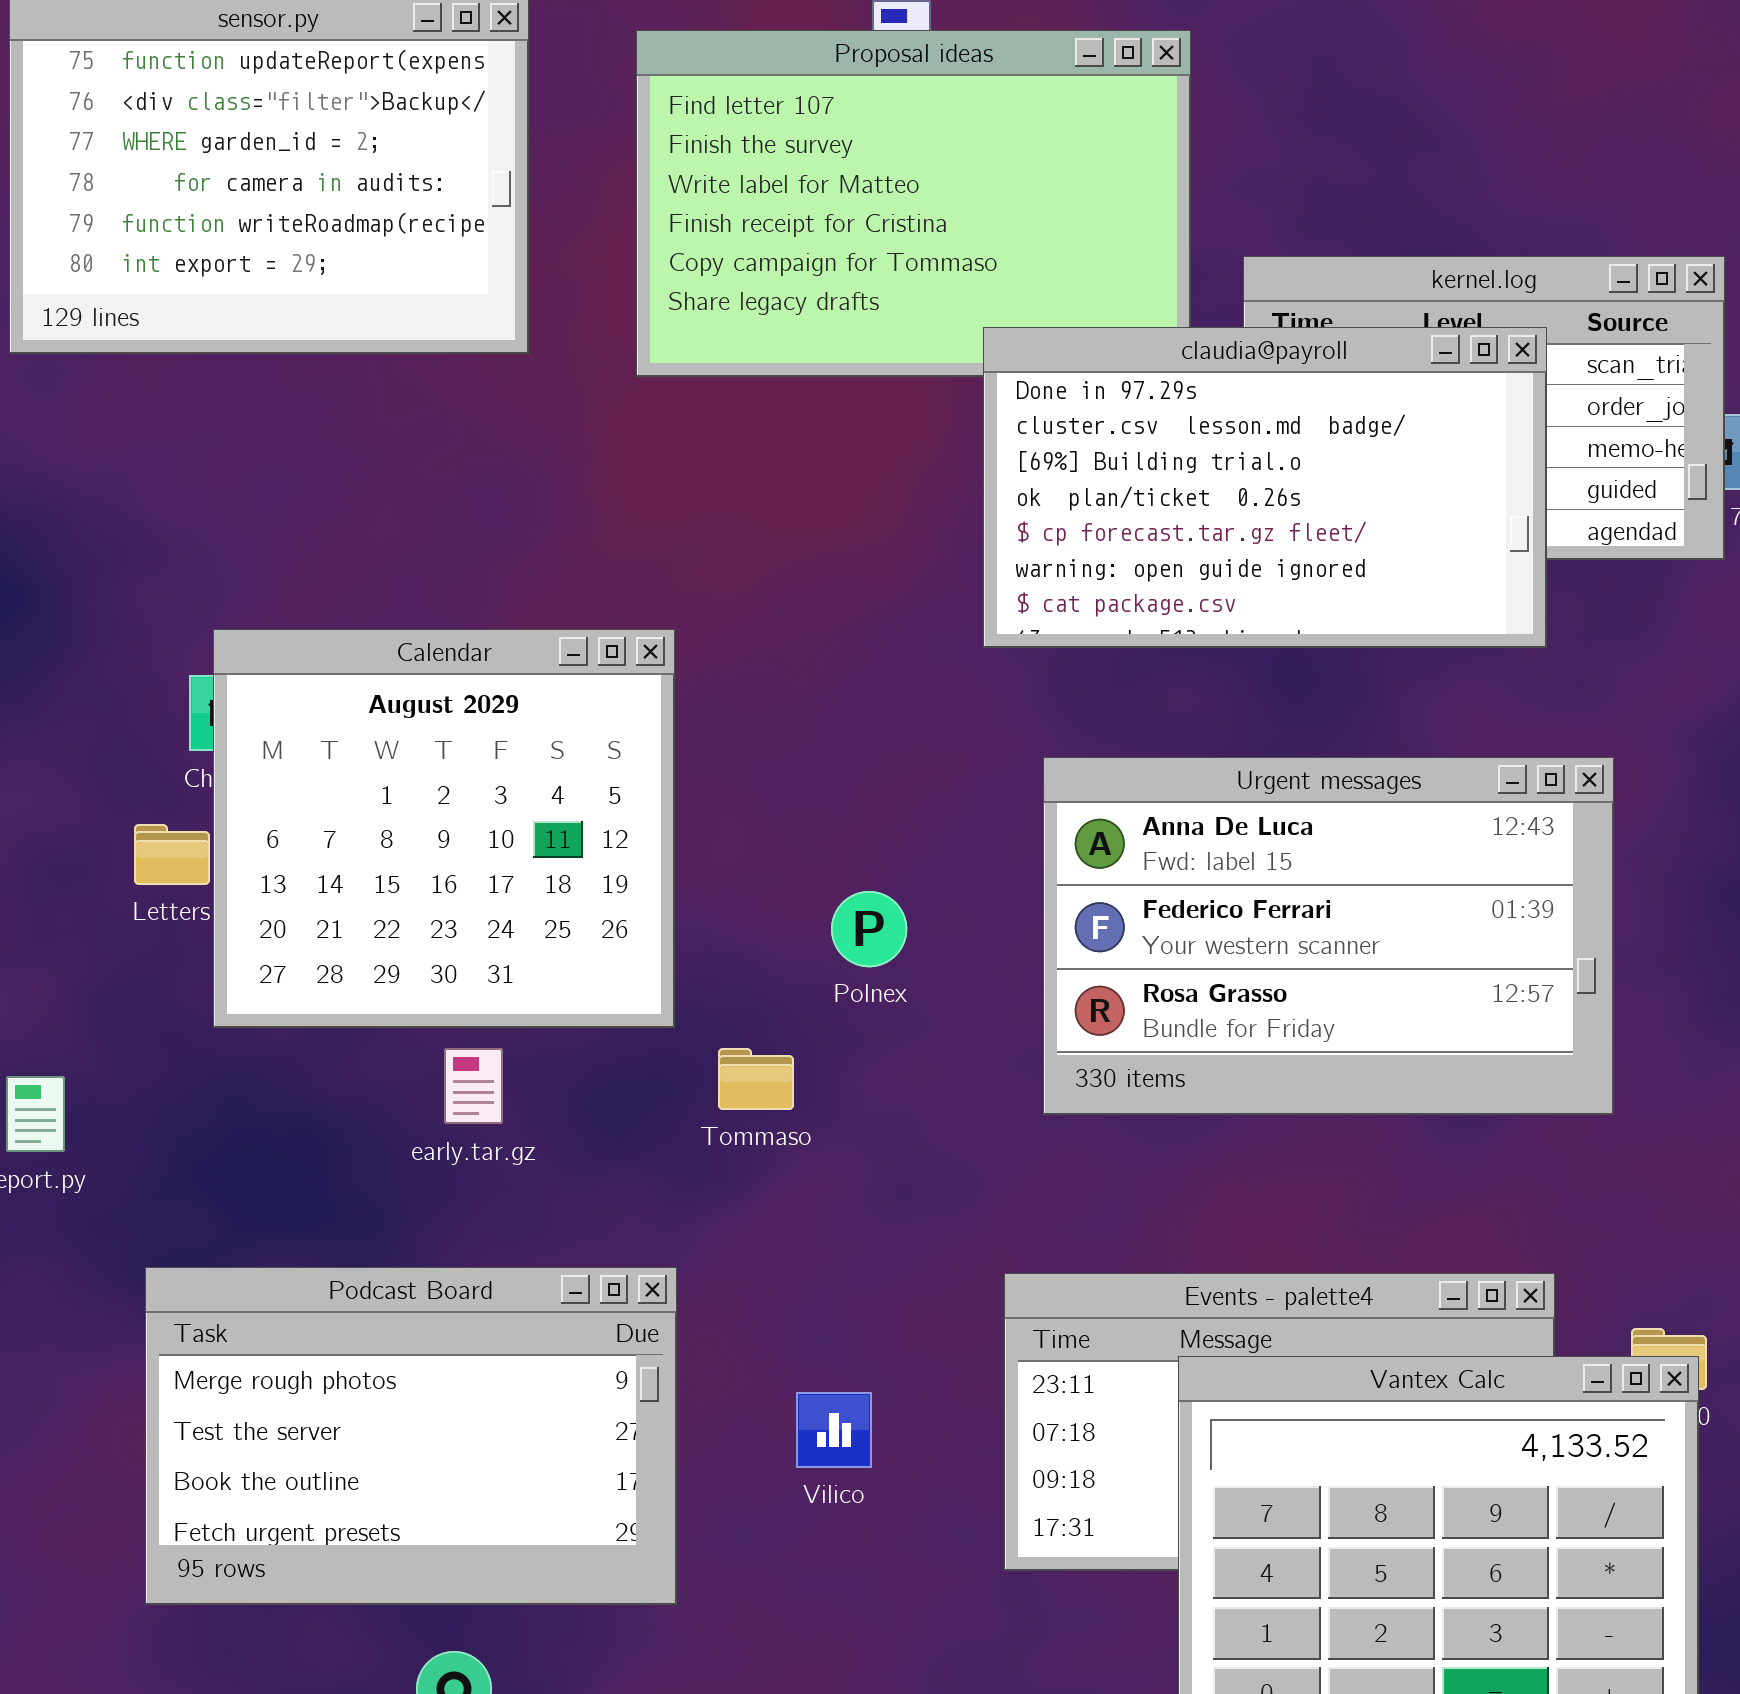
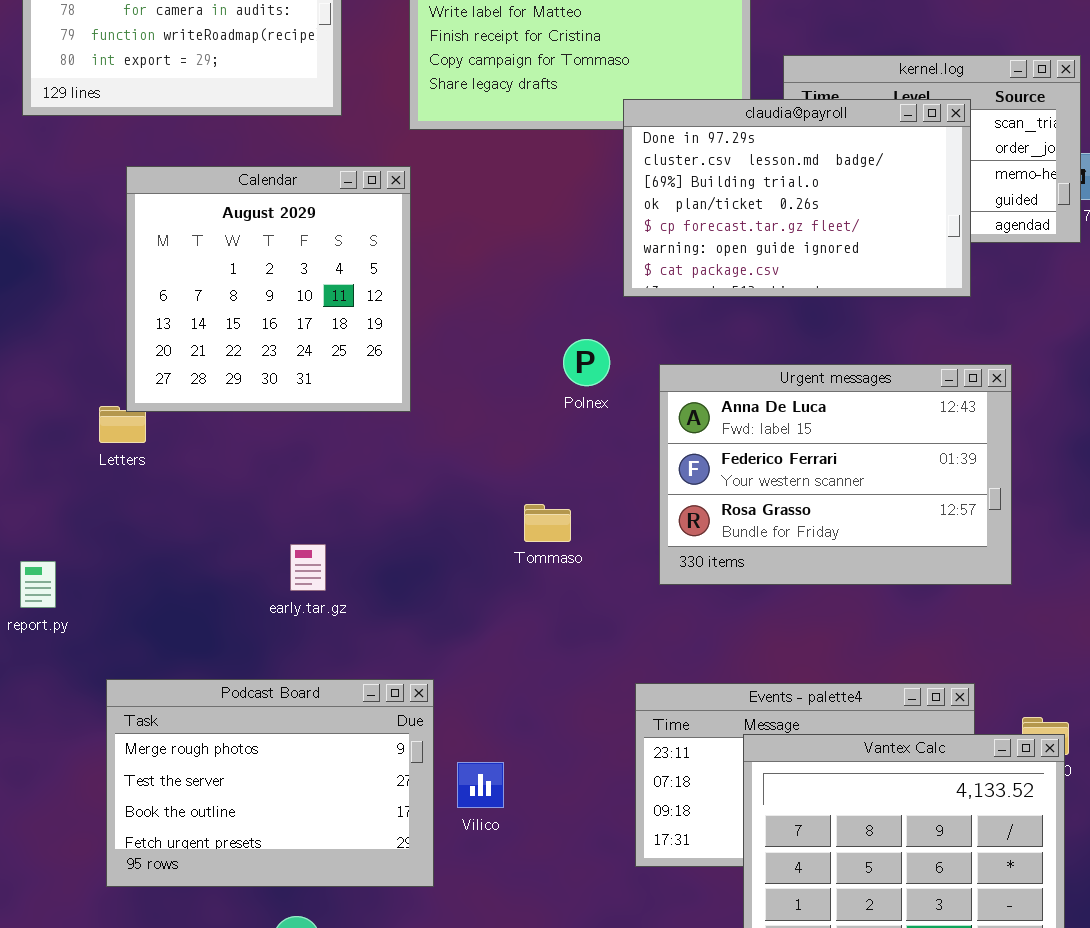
Calendar: [213,629,675,1028] -> [126,166,411,412], moved
Polnex: [831,891,907,967] -> [563,339,610,386], moved
Tommaso: [718,1048,794,1110] -> [524,504,571,542], moved
Vilico: [796,1392,872,1468] -> [457,762,504,808], moved

